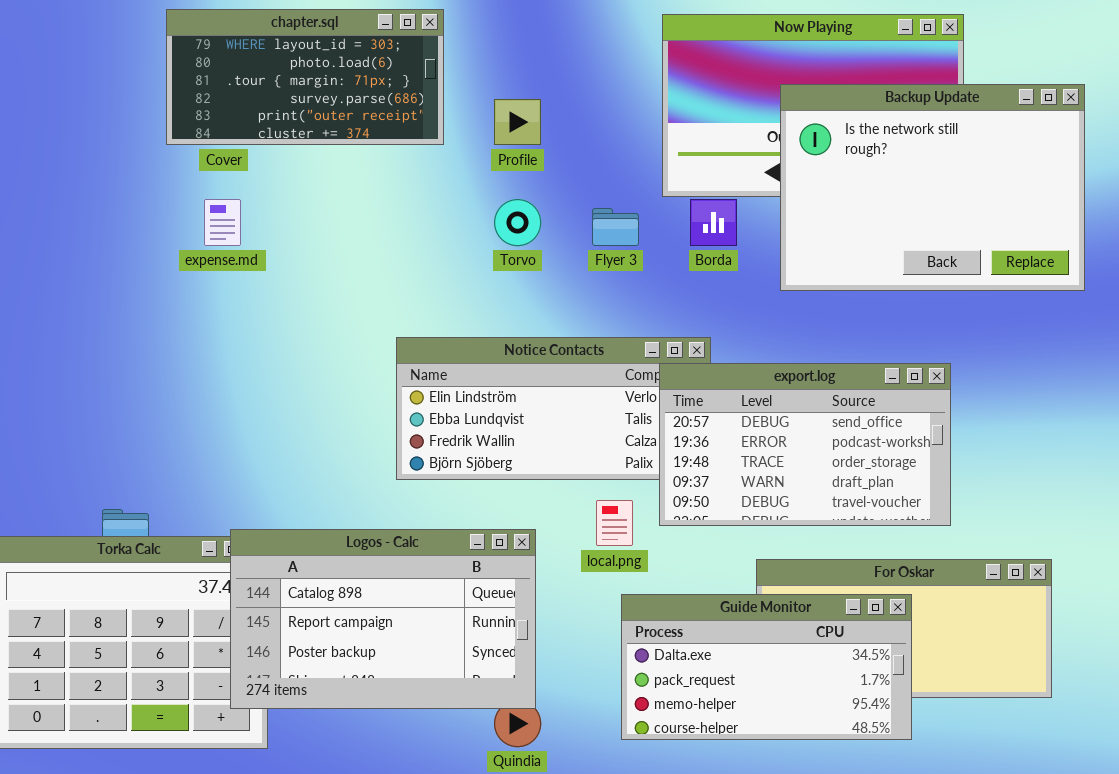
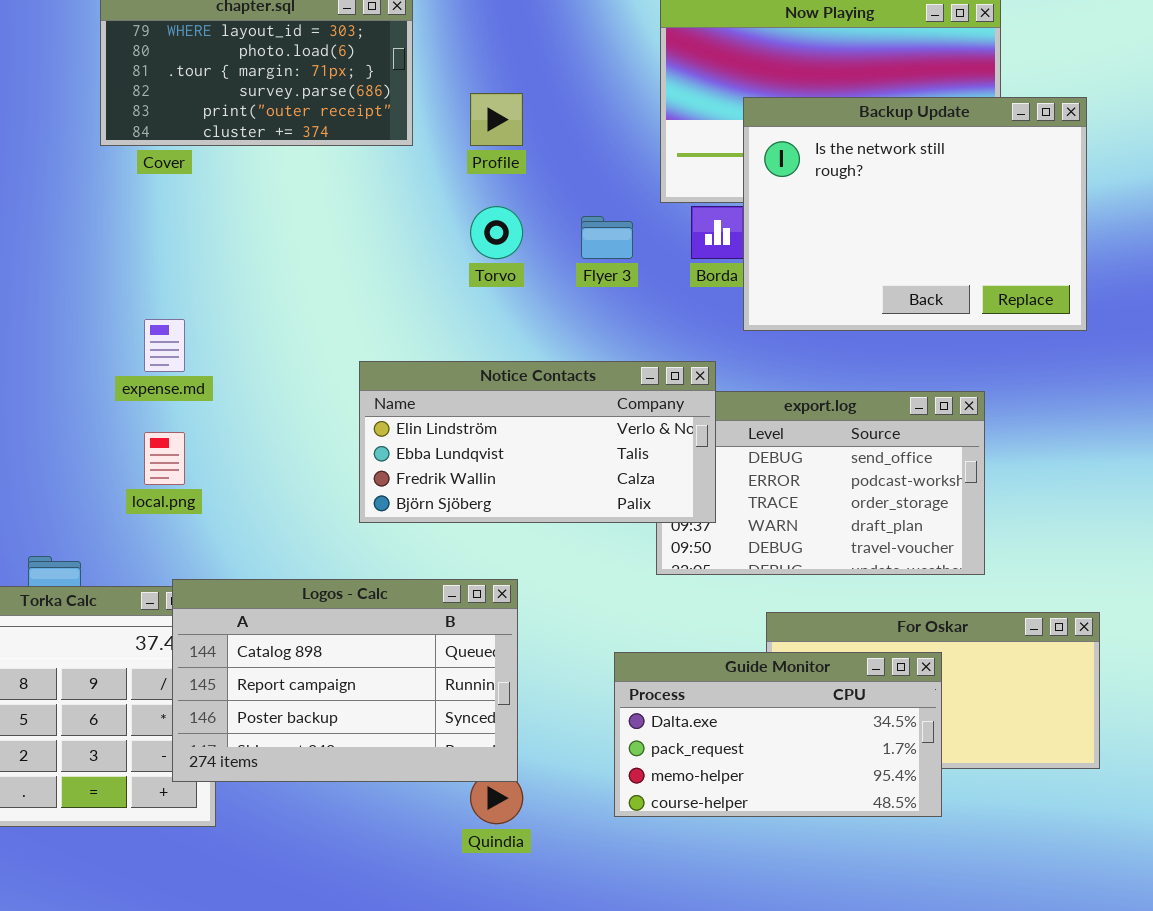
Backup Update: [780,84,1085,291] -> [743,97,1087,331], moved
expense.md: [204,199,241,246] -> [144,319,185,372], moved
Notice Contacts: [396,337,711,480] -> [359,361,716,523], raised
local.png: [596,500,633,546] -> [144,432,185,485], moved

